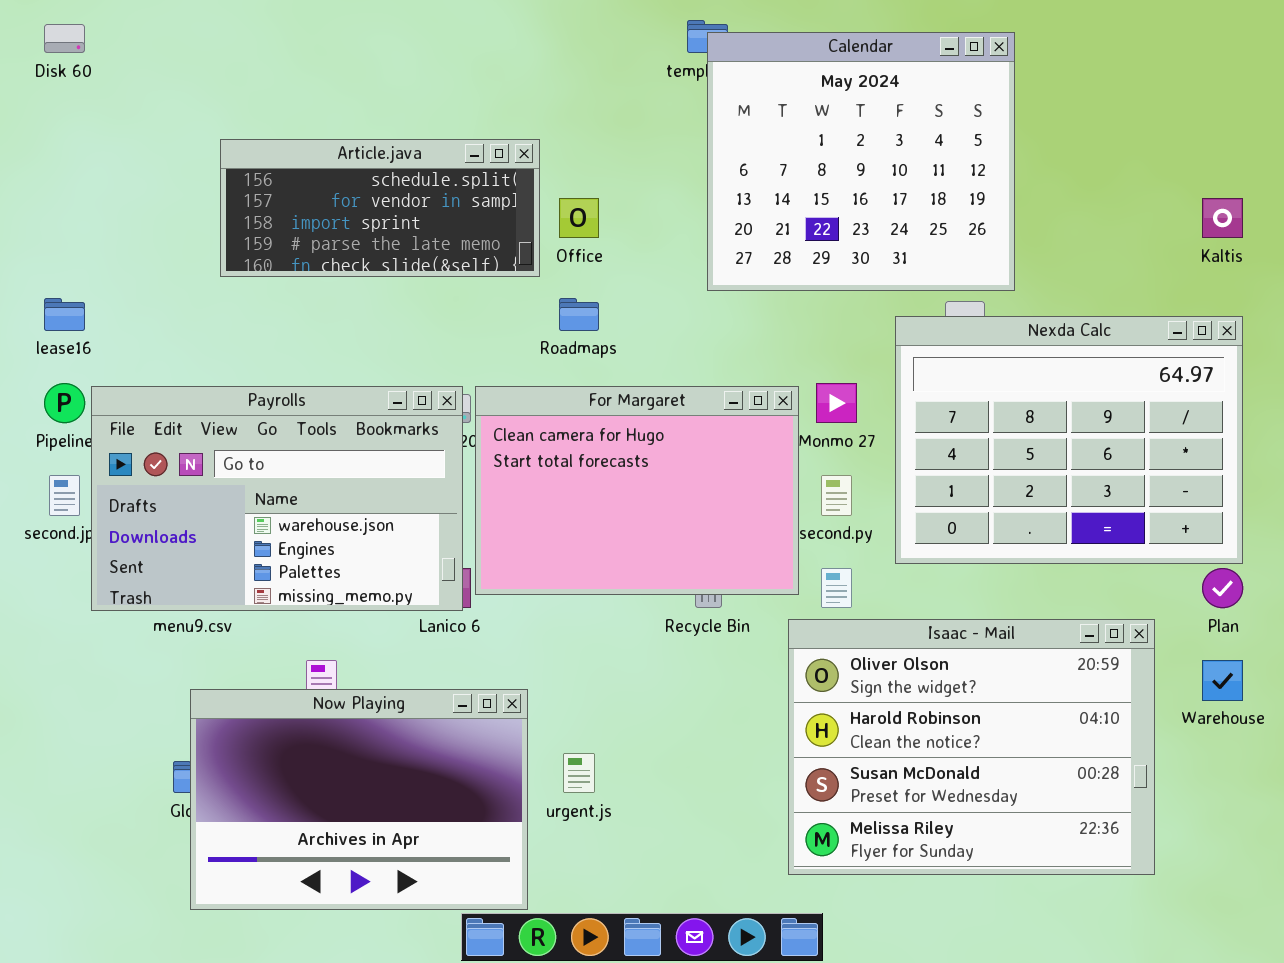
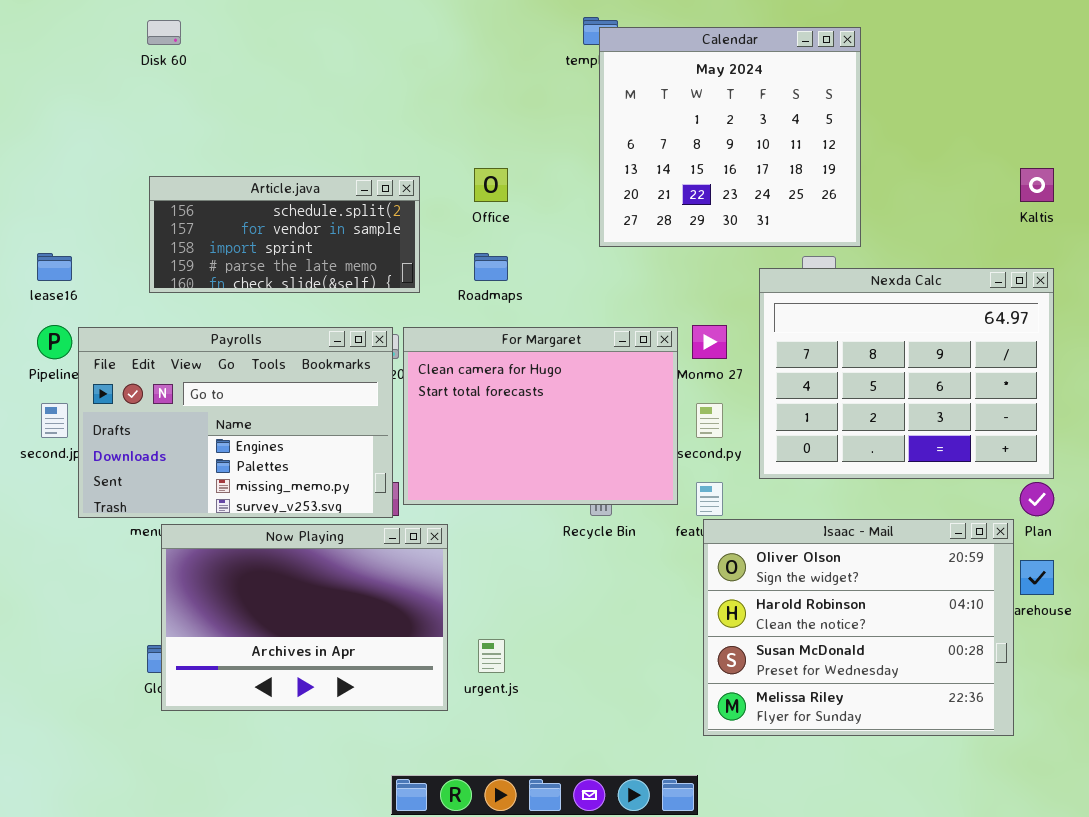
Disk 60: [44,24,85,53] -> [147,20,181,45], moved
Article.java: [220,139,540,277] -> [149,176,420,293], moved
Payrolls: [91,386,463,611] -> [78,327,393,518], scrolled down 1 row
Isaac - Mail: [788,619,1155,875] -> [703,519,1014,736], moved
Now Playing: [190,689,528,910] -> [161,524,448,711], moved

